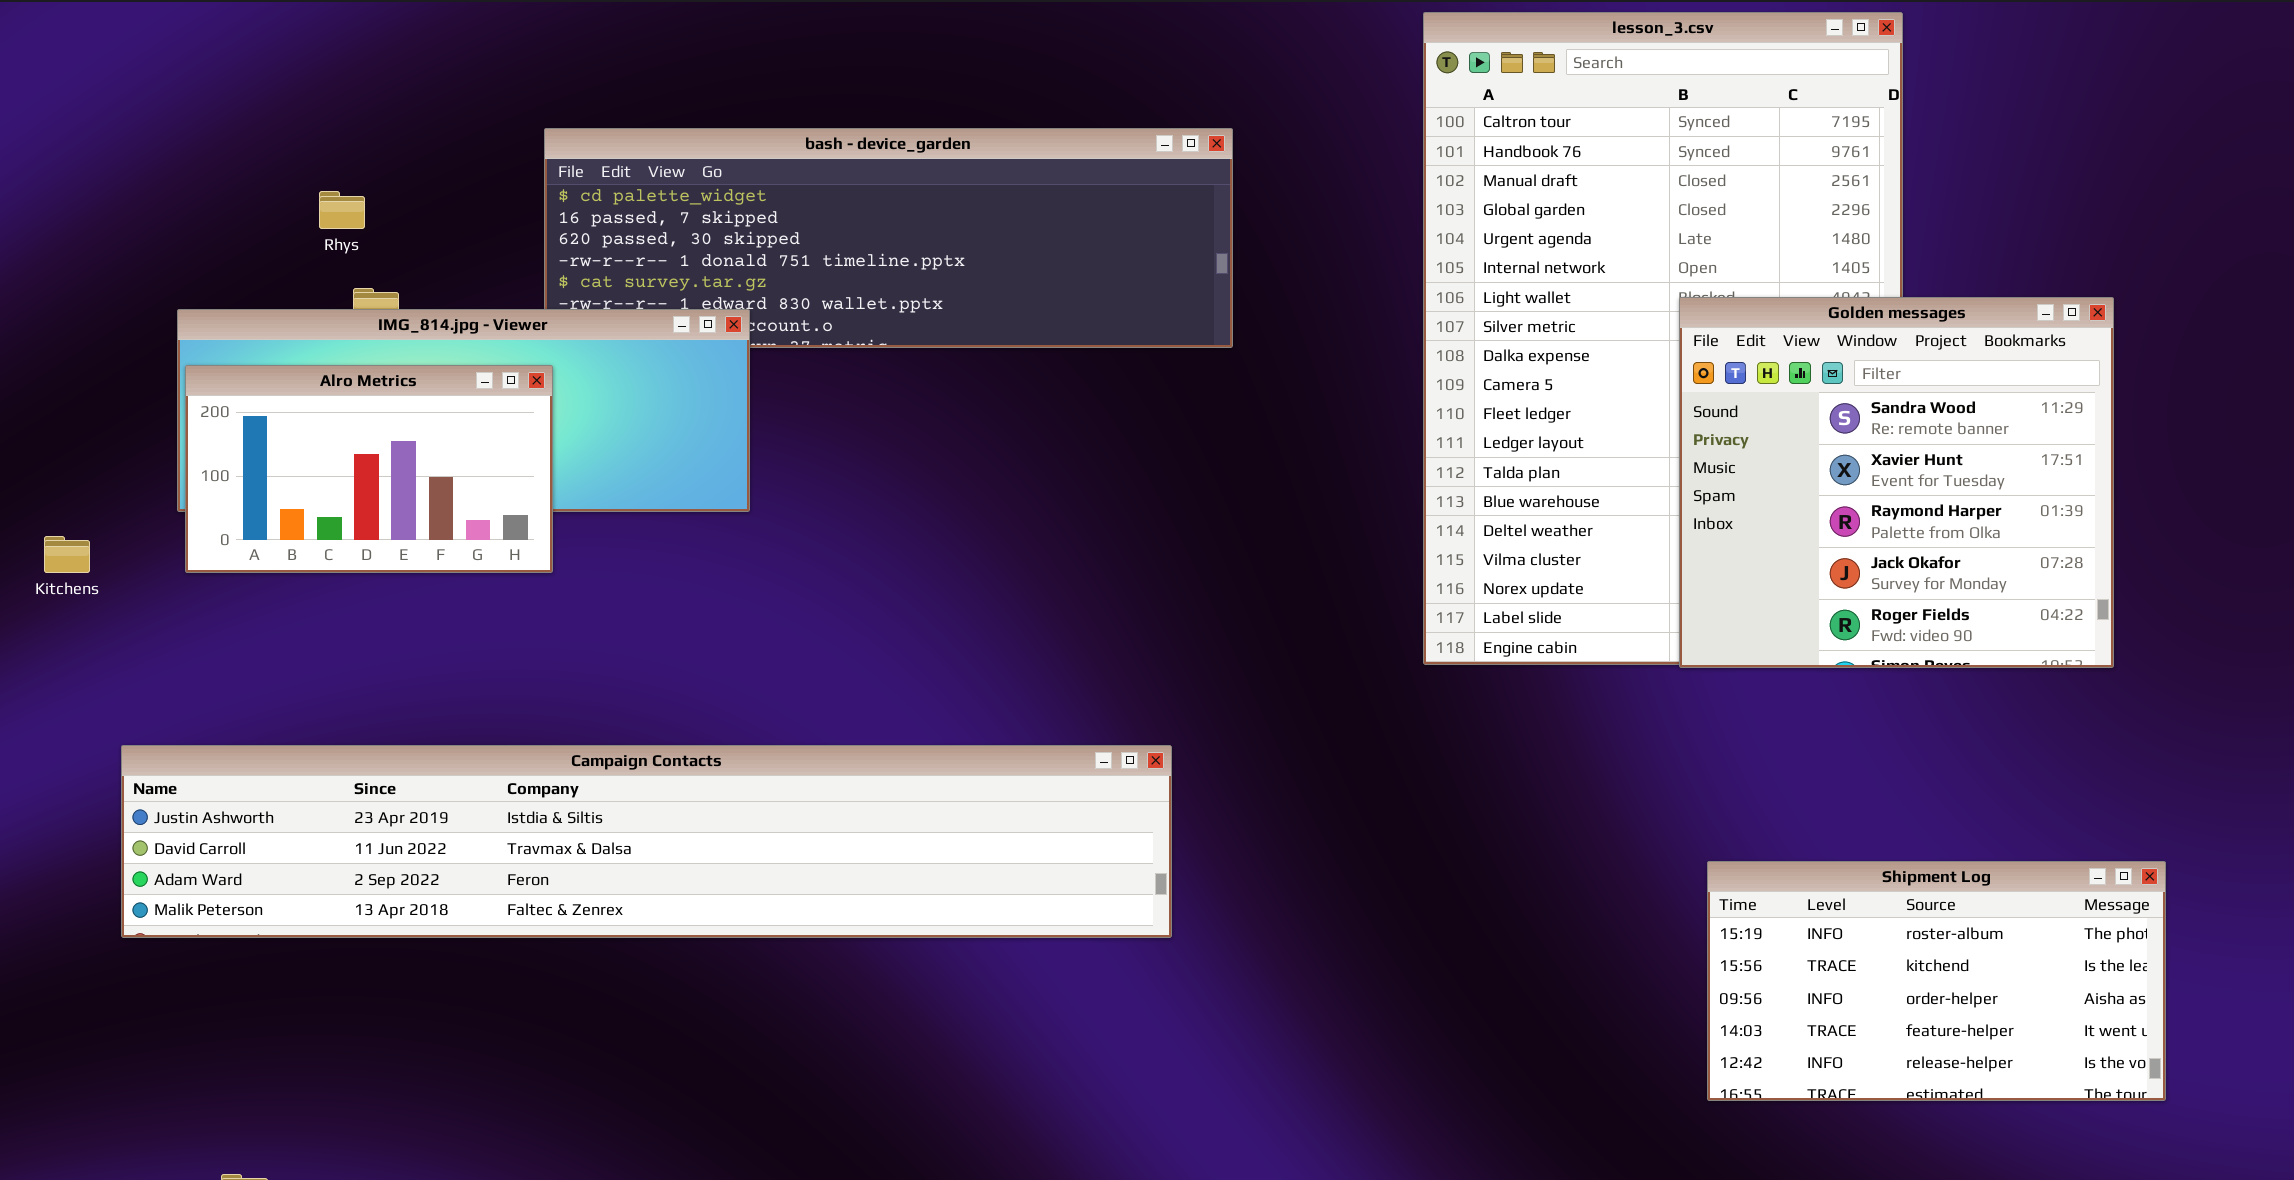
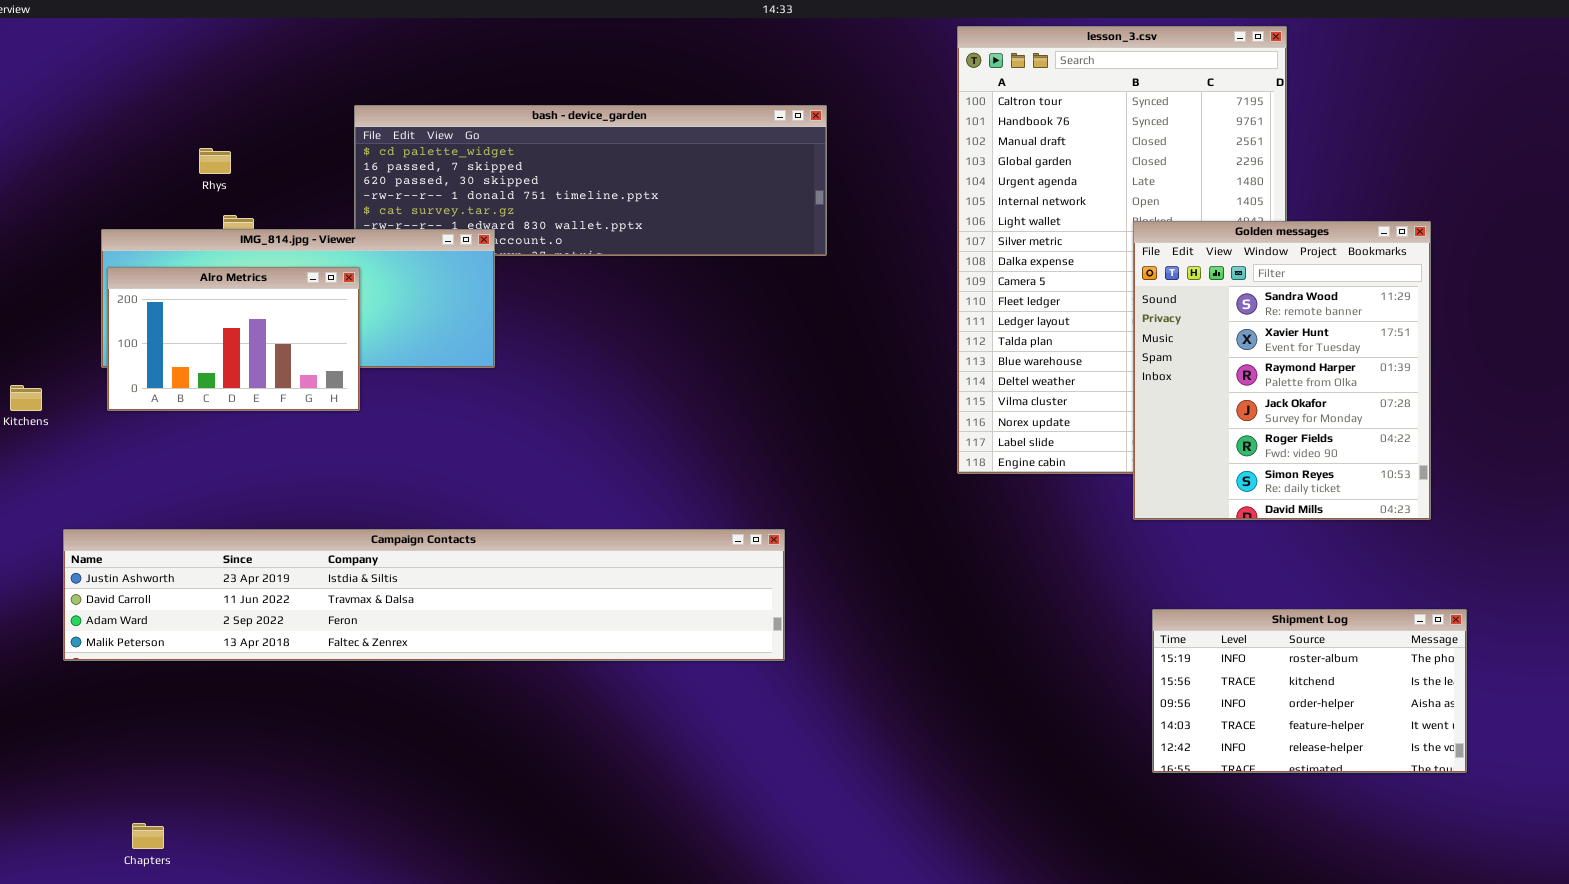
Golden messages: [1679,297,2114,668] -> [1133,221,1431,520], resized

